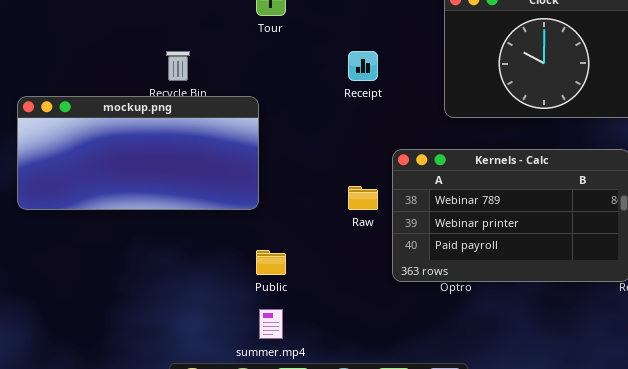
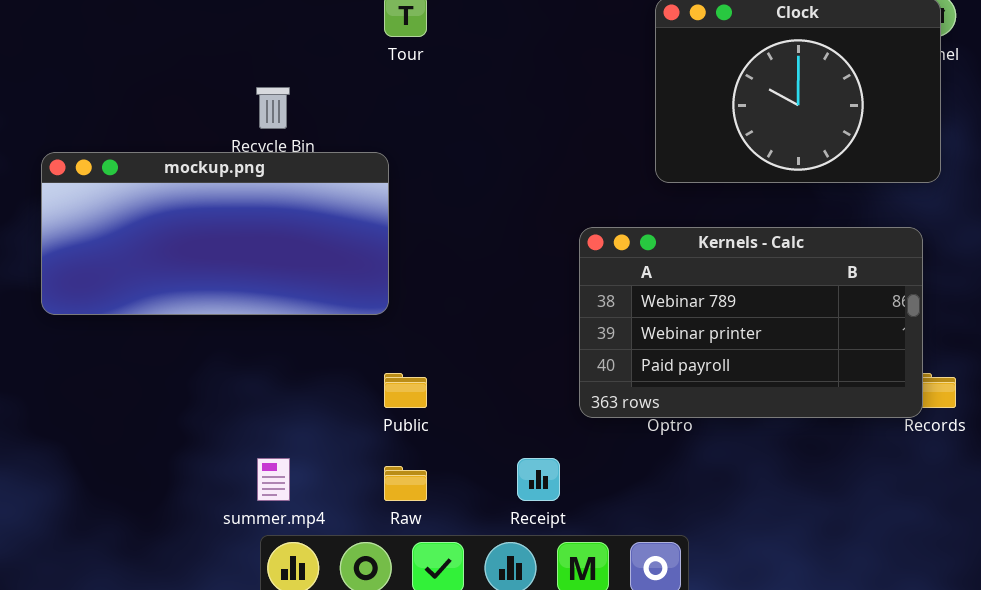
Receipt: [348,51,378,81] -> [517,458,560,501], moved
Raw: [348,186,378,210] -> [384,466,427,501], moved
summer.mp4: [259,309,283,339] -> [257,458,290,501], moved

